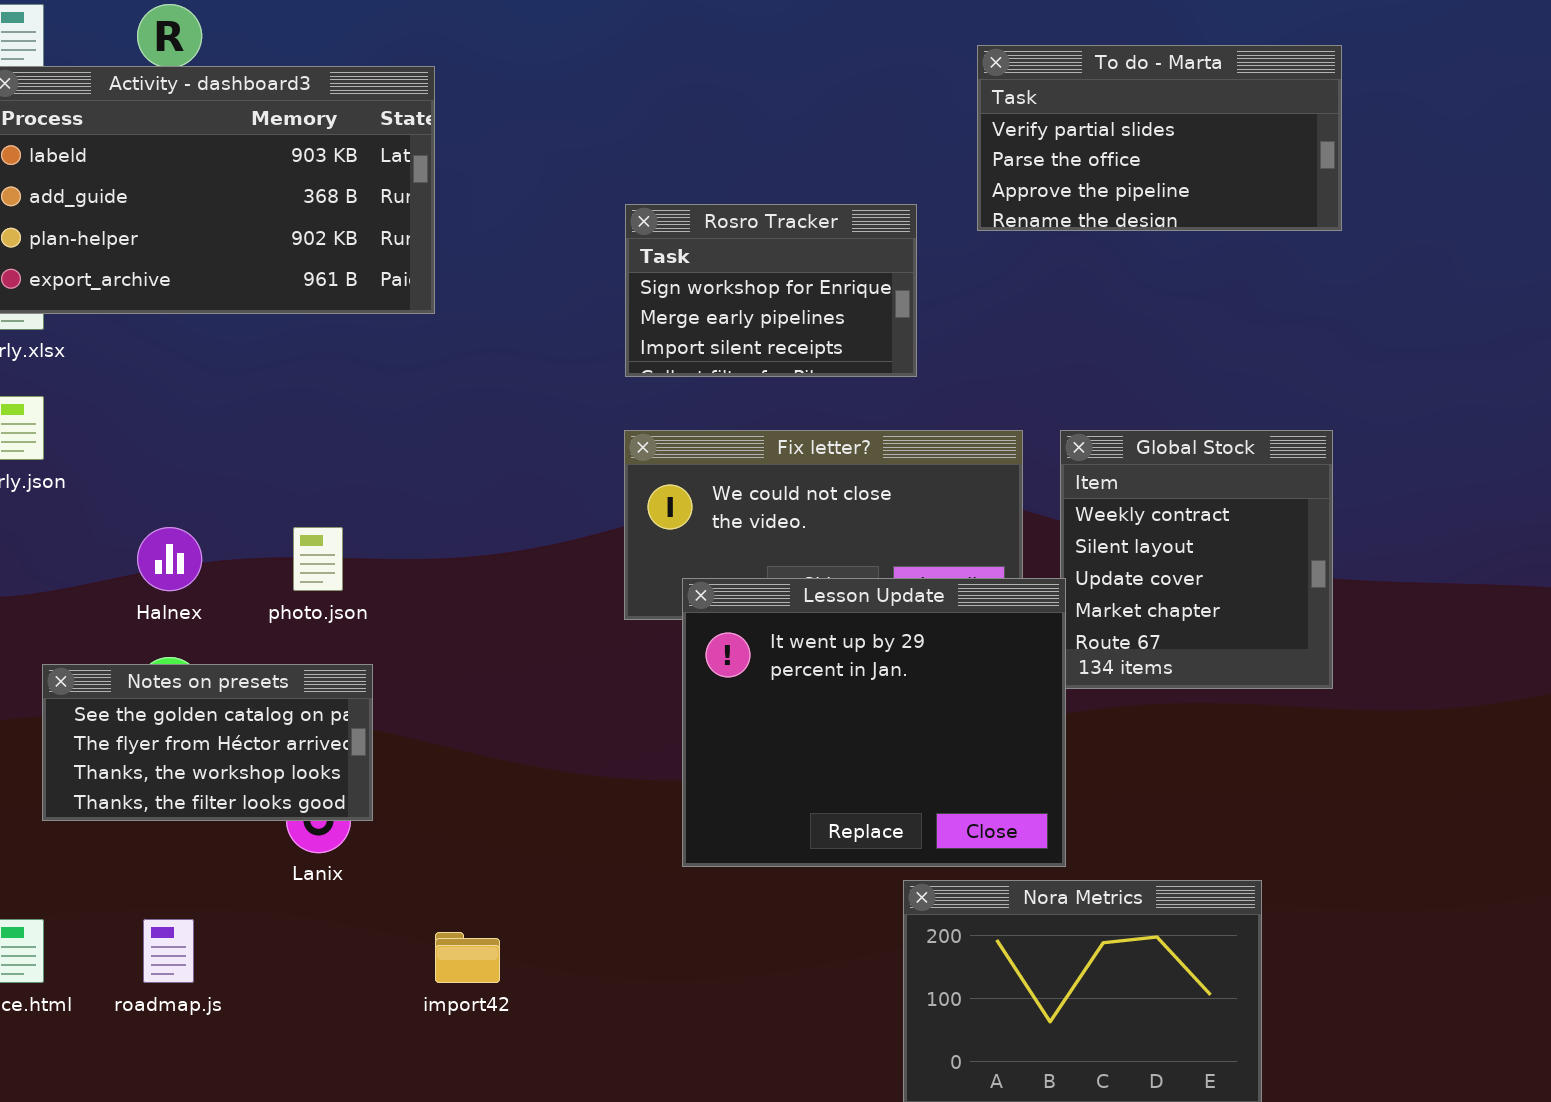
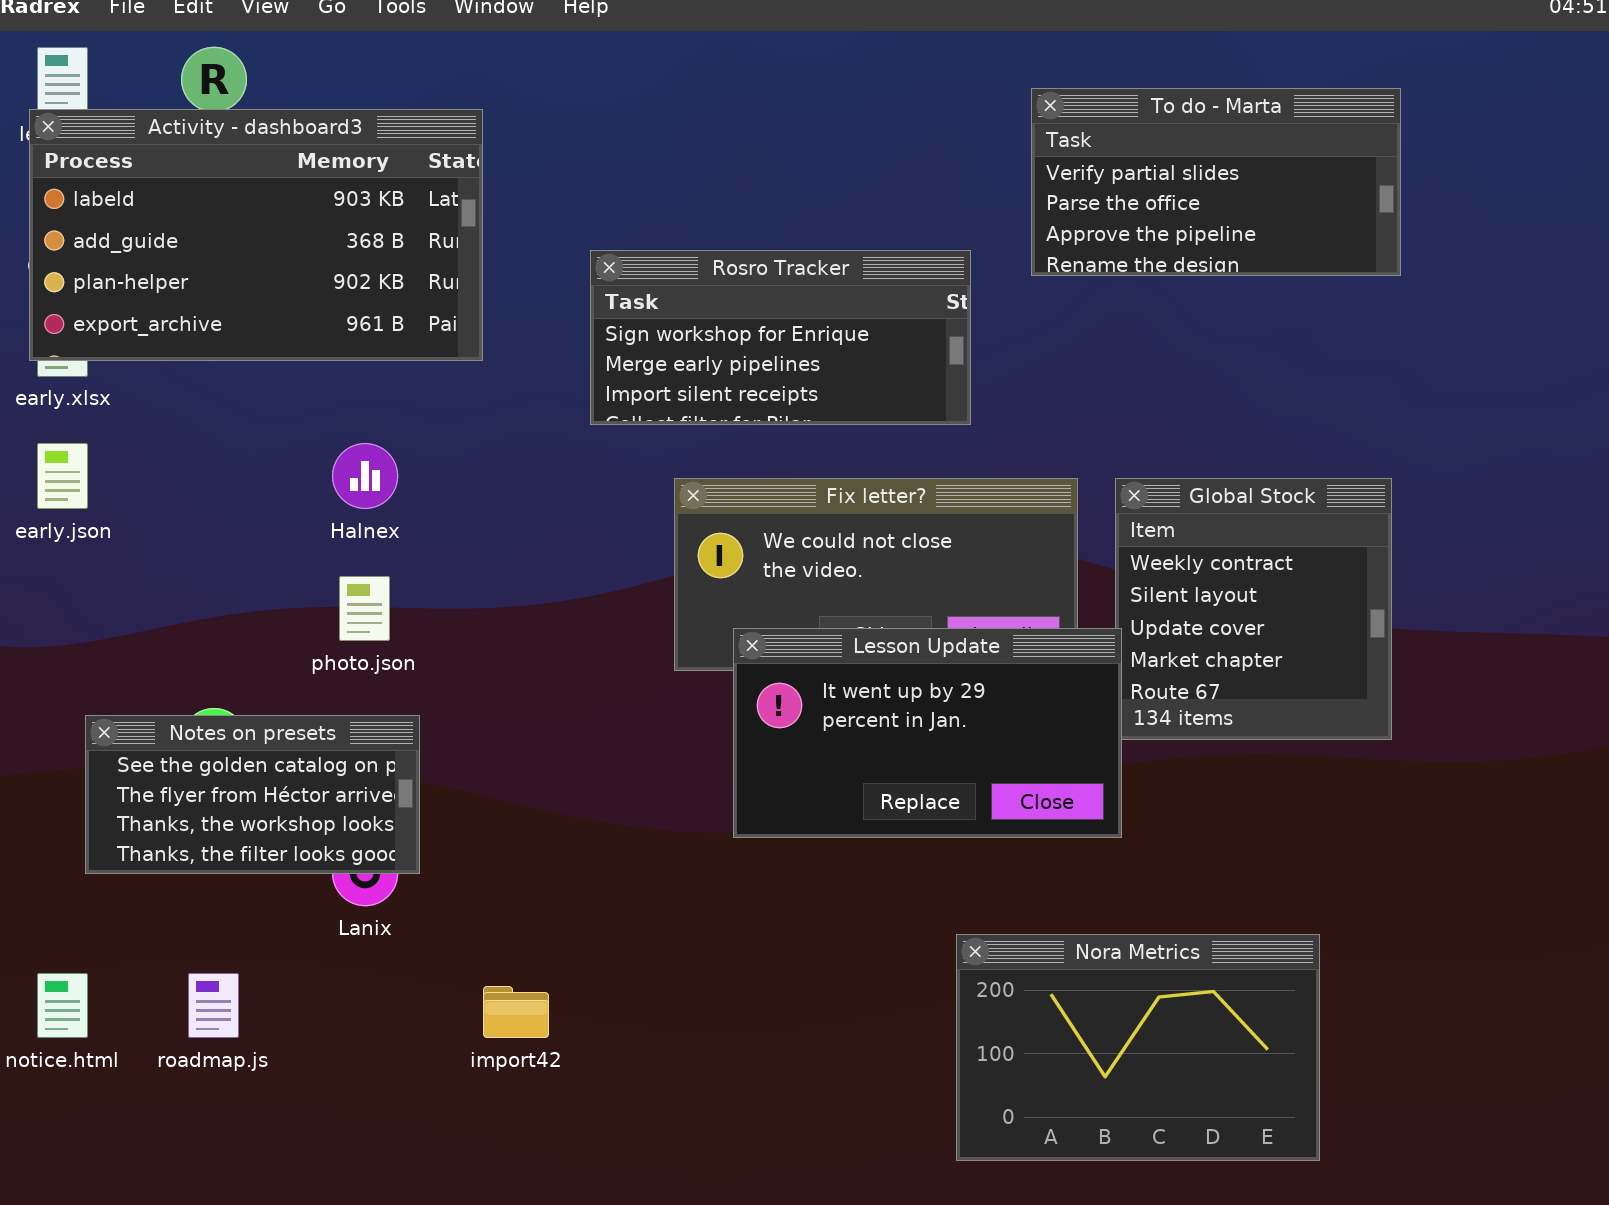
Rosro Tracker: [625,204,917,377] -> [590,250,971,425], resized
Halnex: [137,527,202,591] -> [332,443,398,509], moved
Lesson Update: [682,578,1066,867] -> [733,628,1122,838], resized

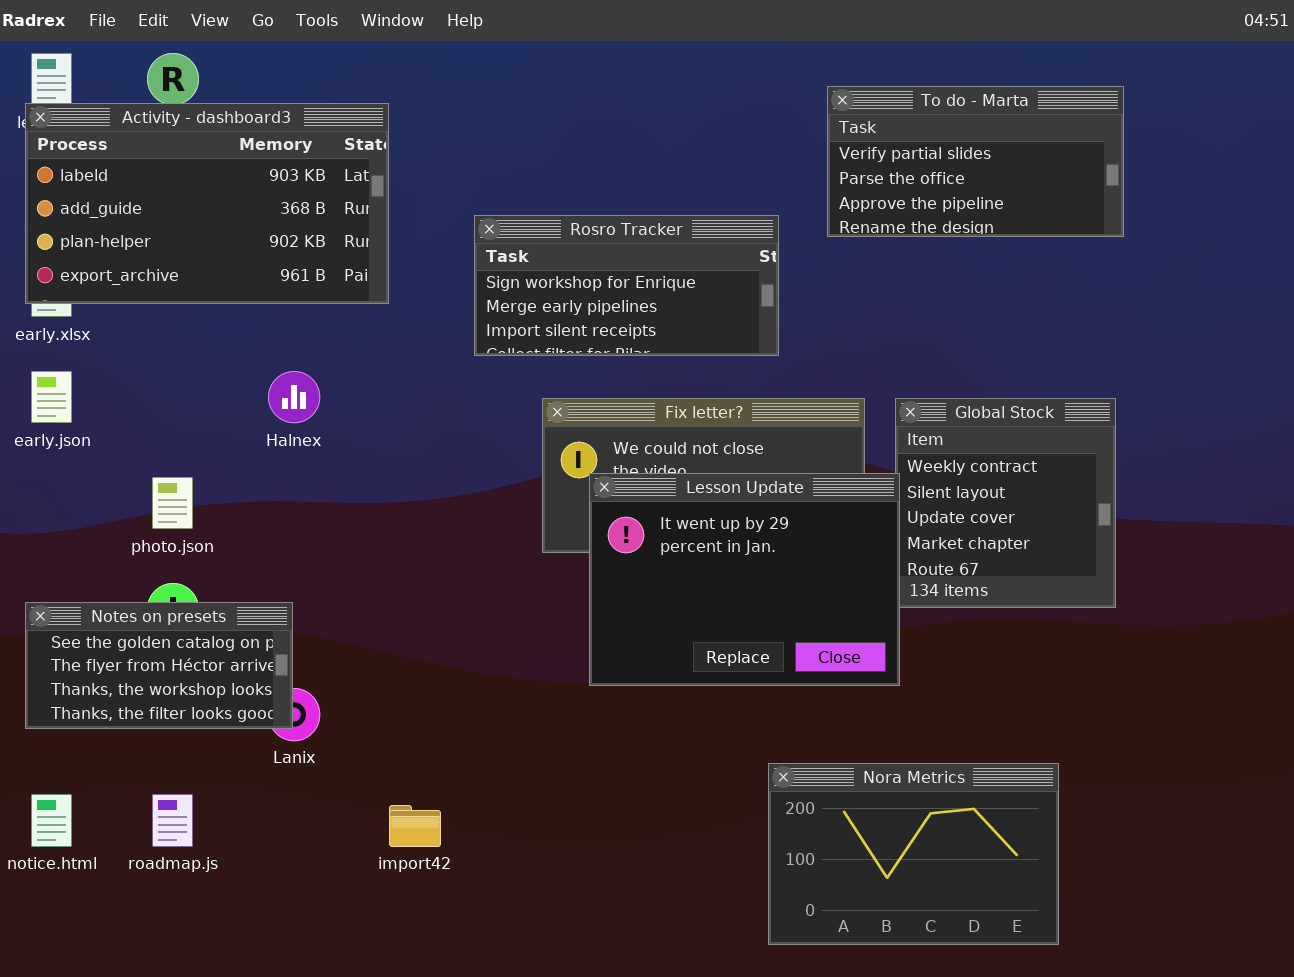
photo.json: [339,576,390,641] -> [152,477,193,529], moved
Lesson Update: [733,628,1122,838] -> [589,473,900,686], resized
Notes on presets: [85,715,420,874] -> [25,602,293,729], moved

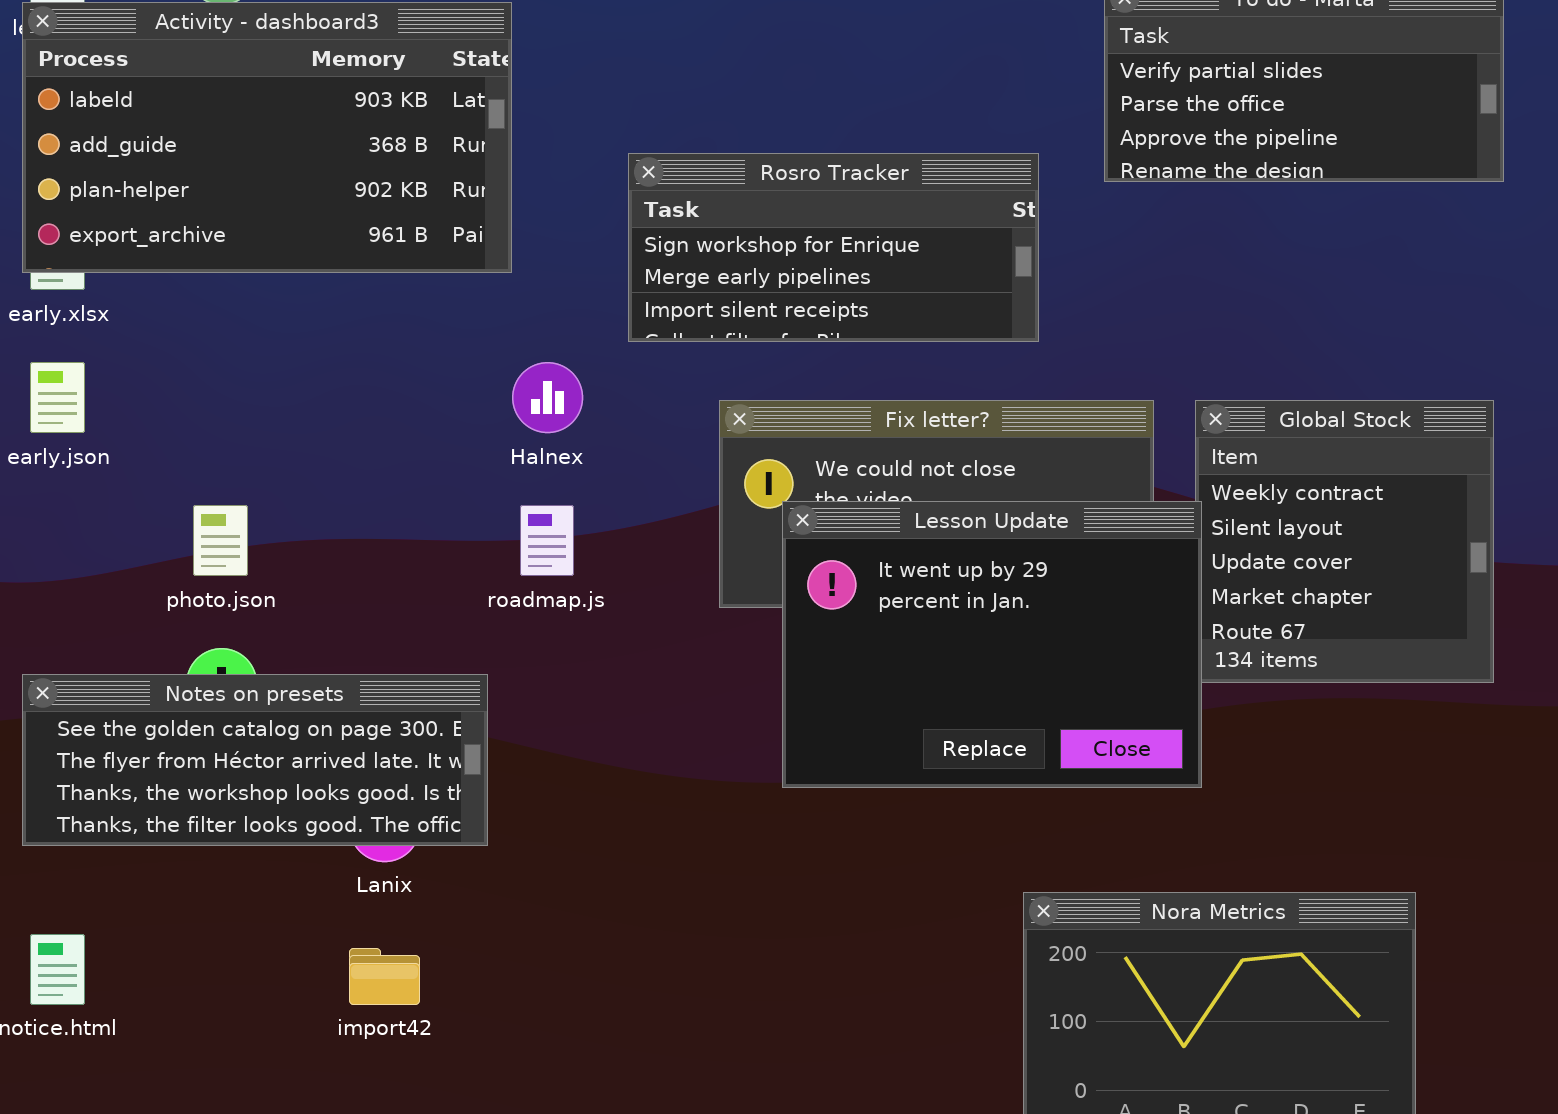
Halnex: [268,371,320,423] -> [512,362,583,433], moved
Notes on presets: [25,602,293,729] -> [22,674,488,846], resized
roadmap.js: [152,794,193,847] -> [520,505,574,576], moved
import42: [389,805,441,847] -> [349,948,420,1005], moved

